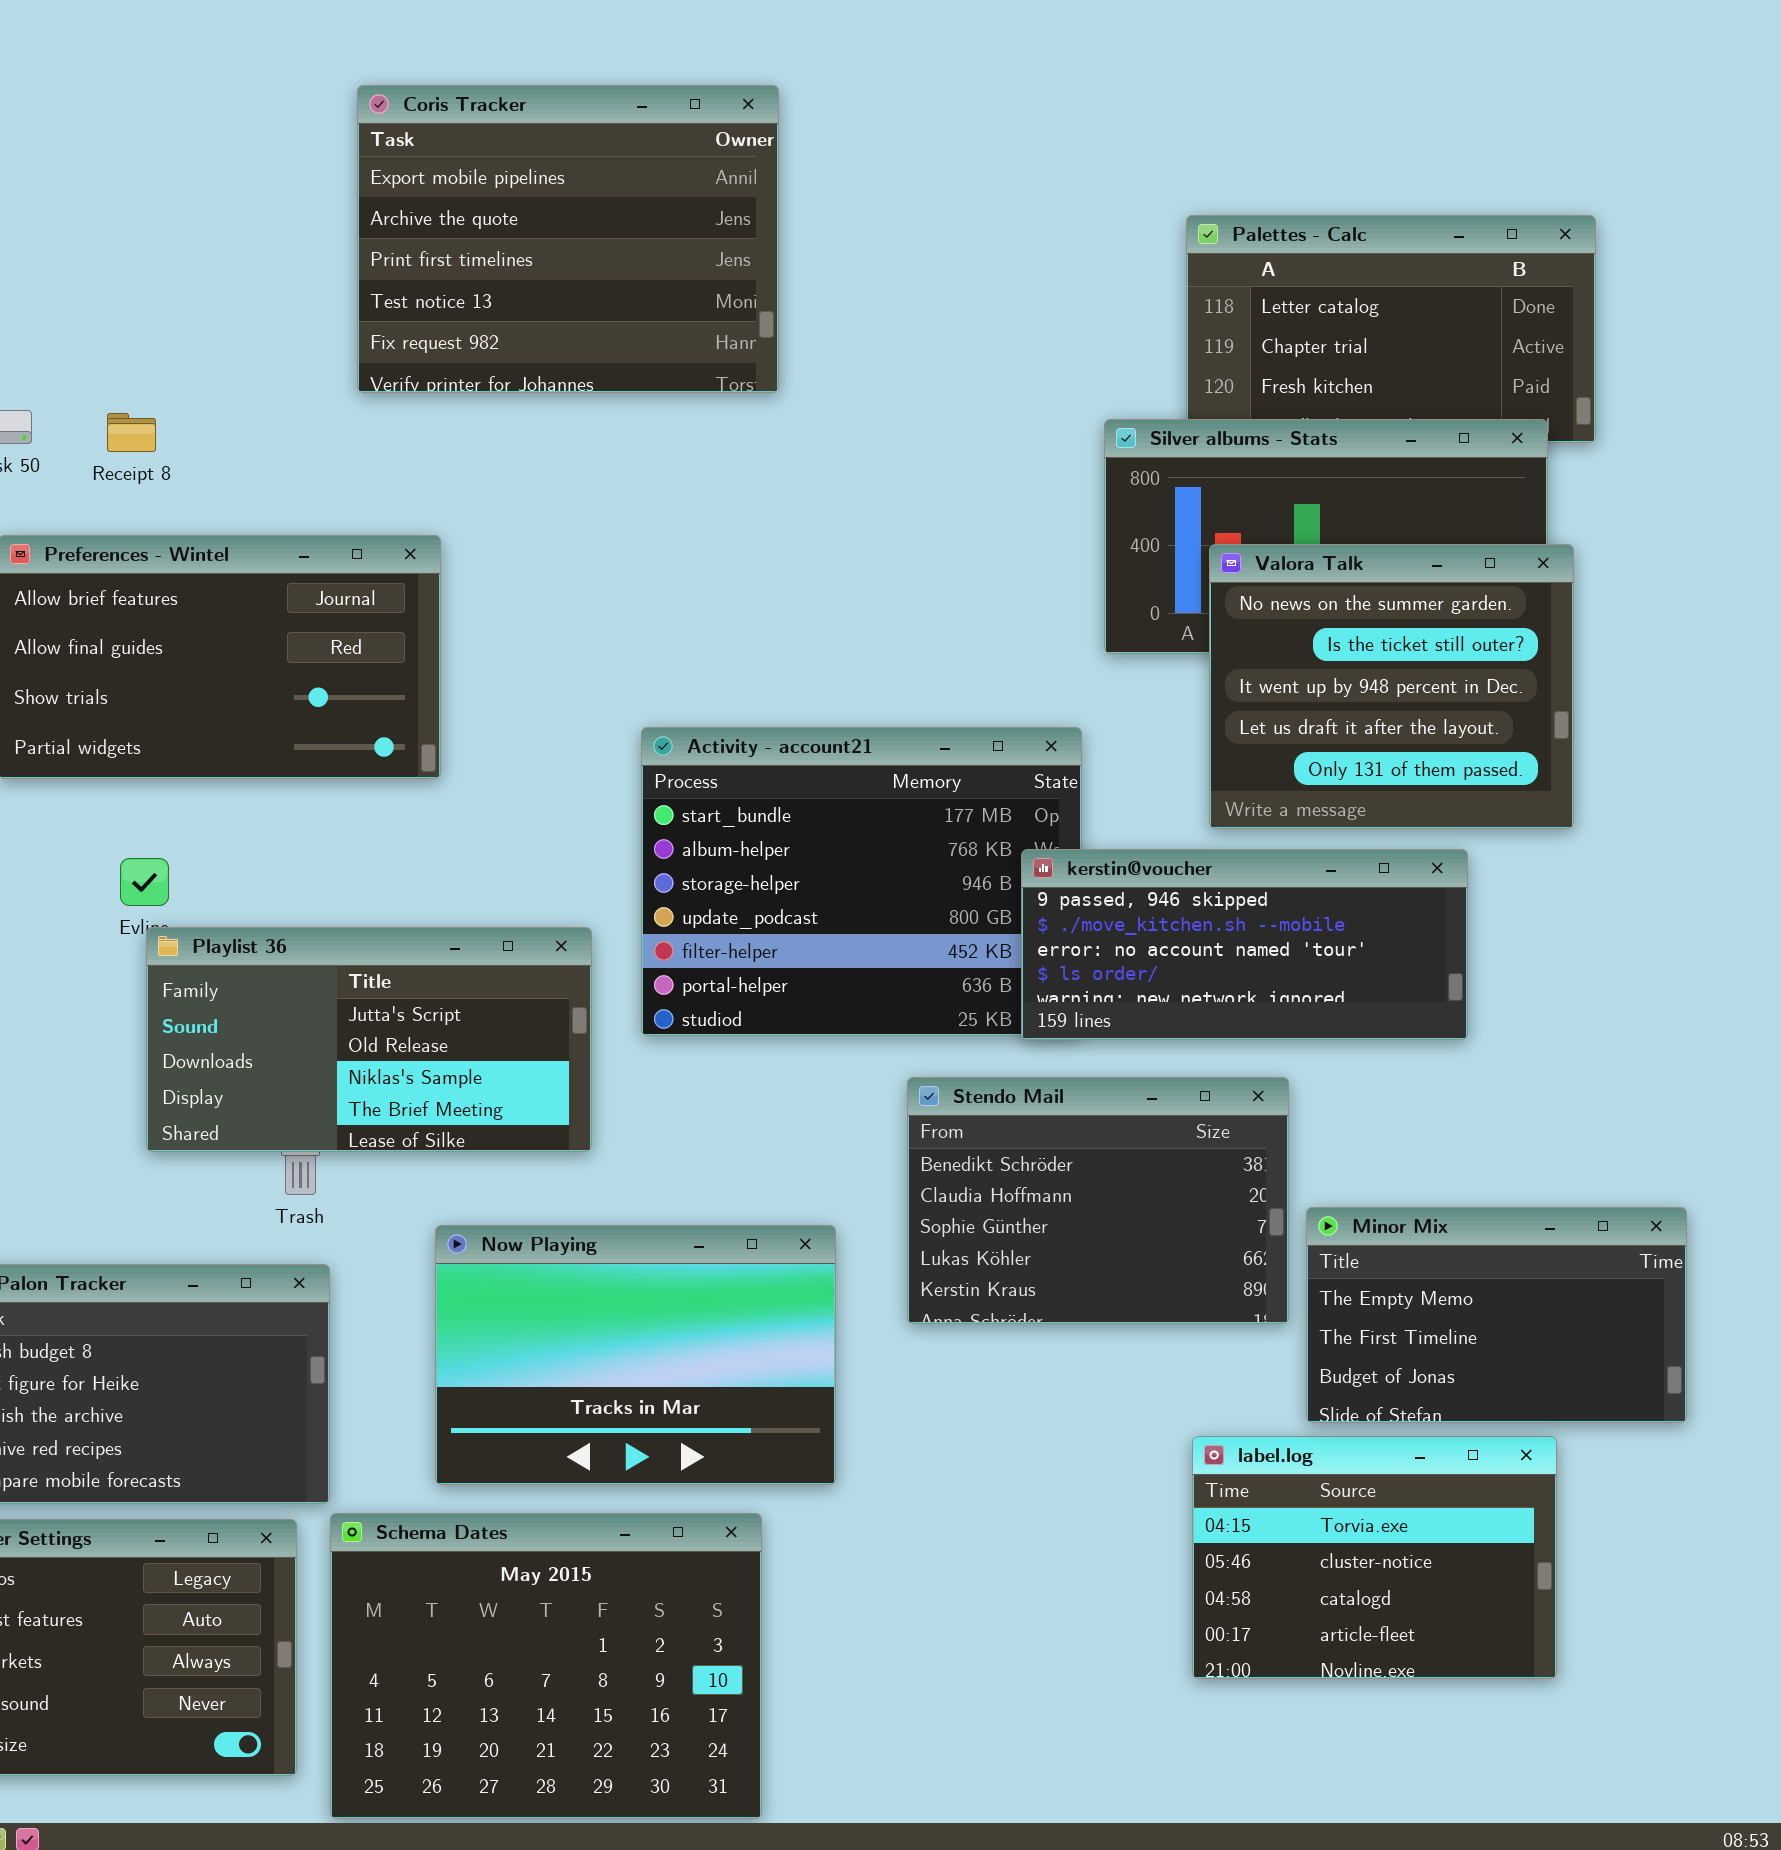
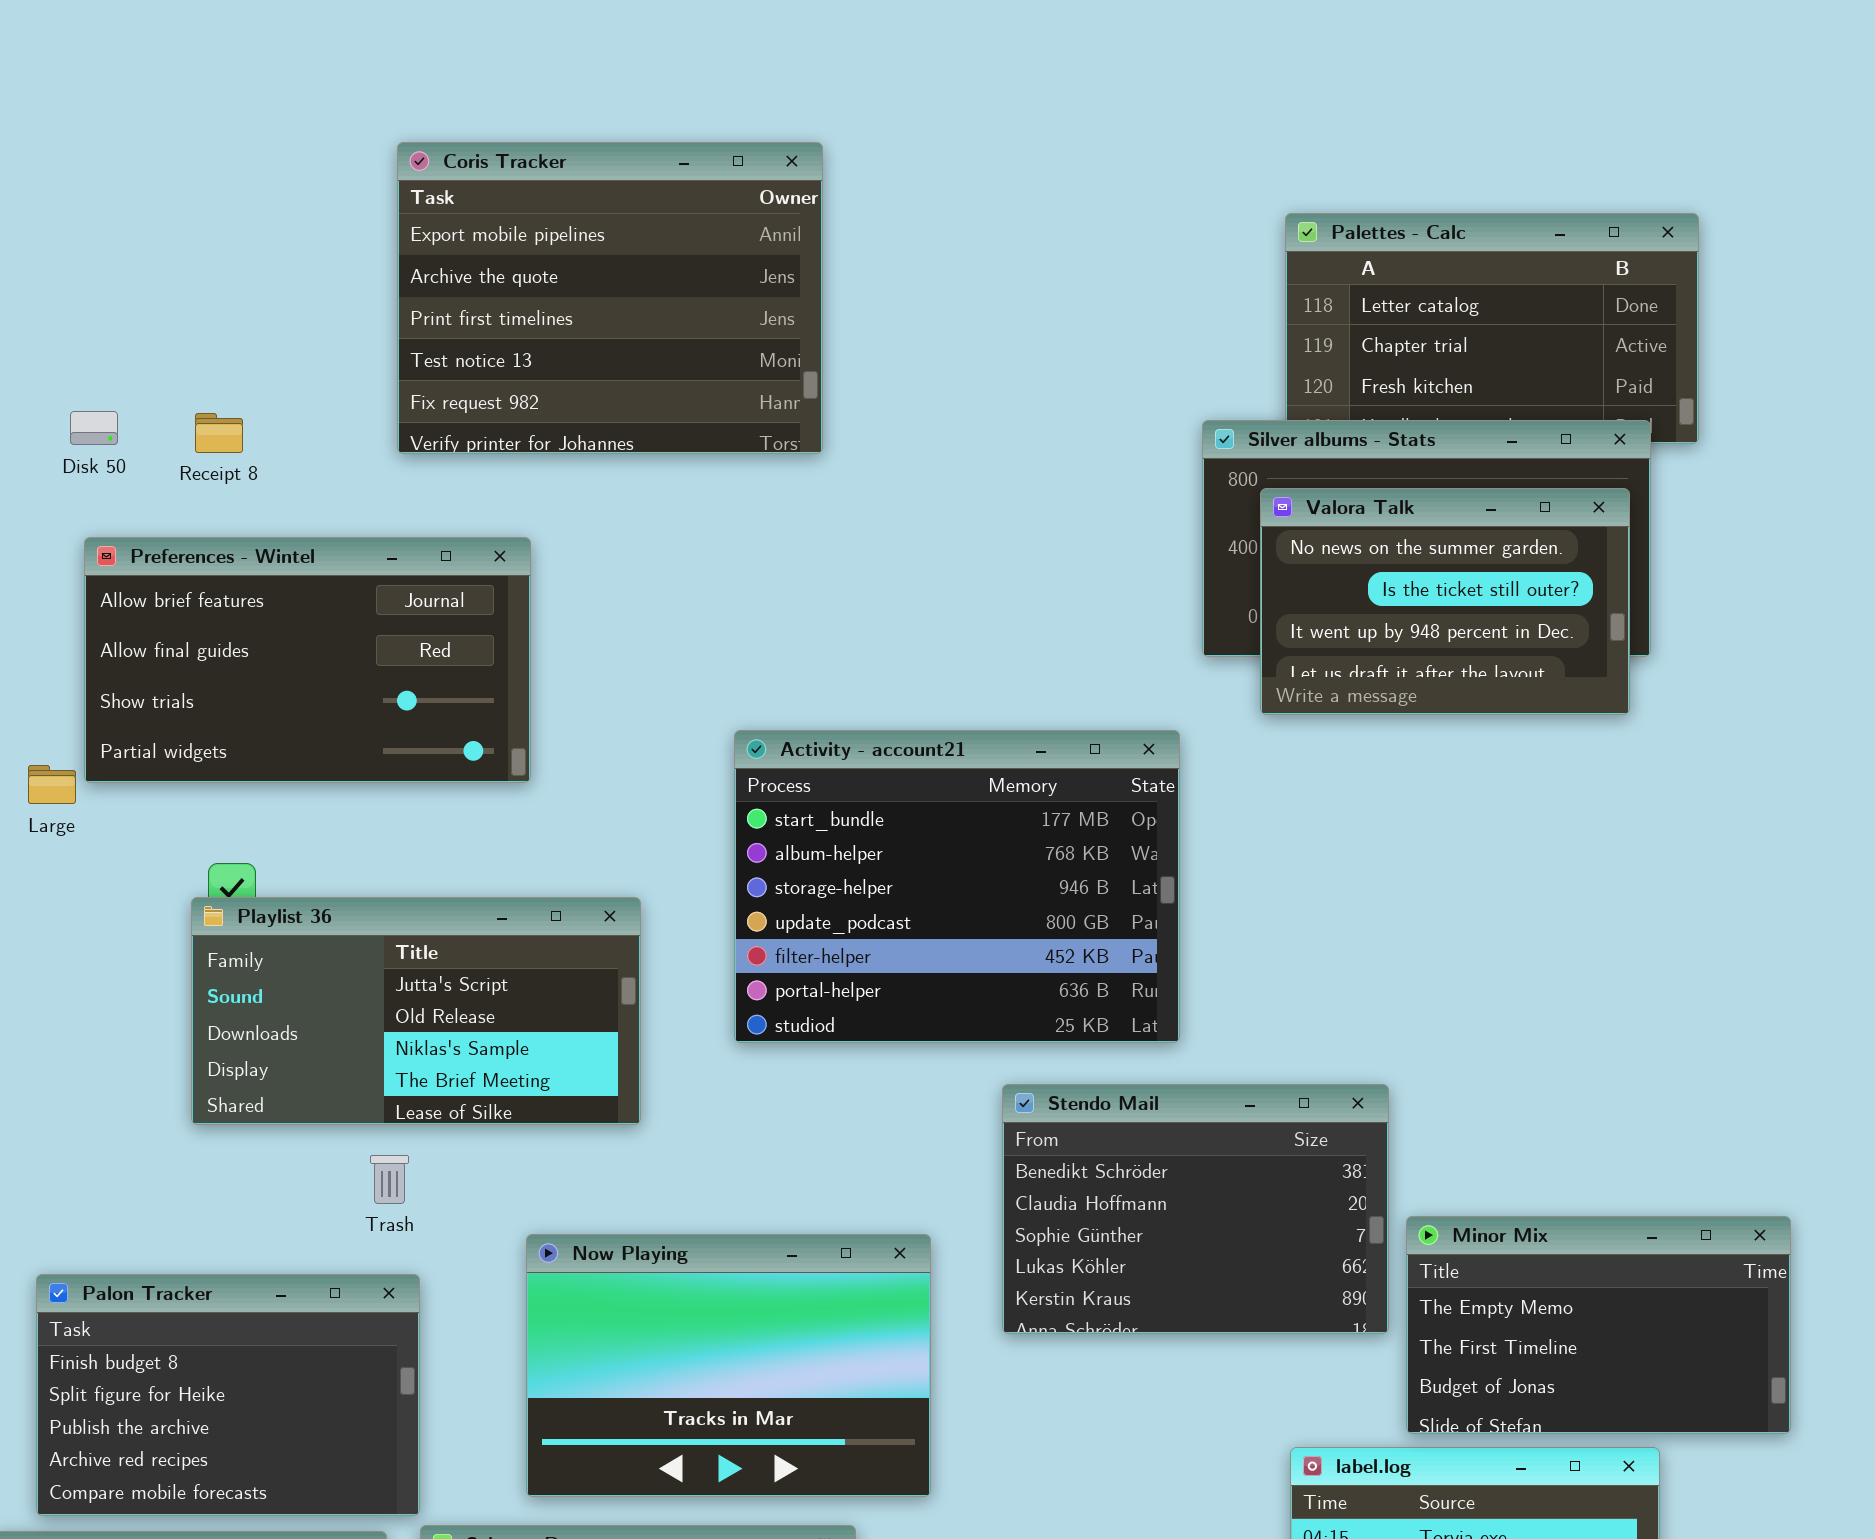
Coris Tracker: [357,85,779,393] -> [397,142,823,454], moved
Valora Talk: [1209,544,1574,829] -> [1260,488,1630,715], moved, resized
kerstin@voucher: [1021,849,1468,1040] -> none, closed
Playlist 36: [146,927,592,1152] -> [191,897,641,1125], moved

